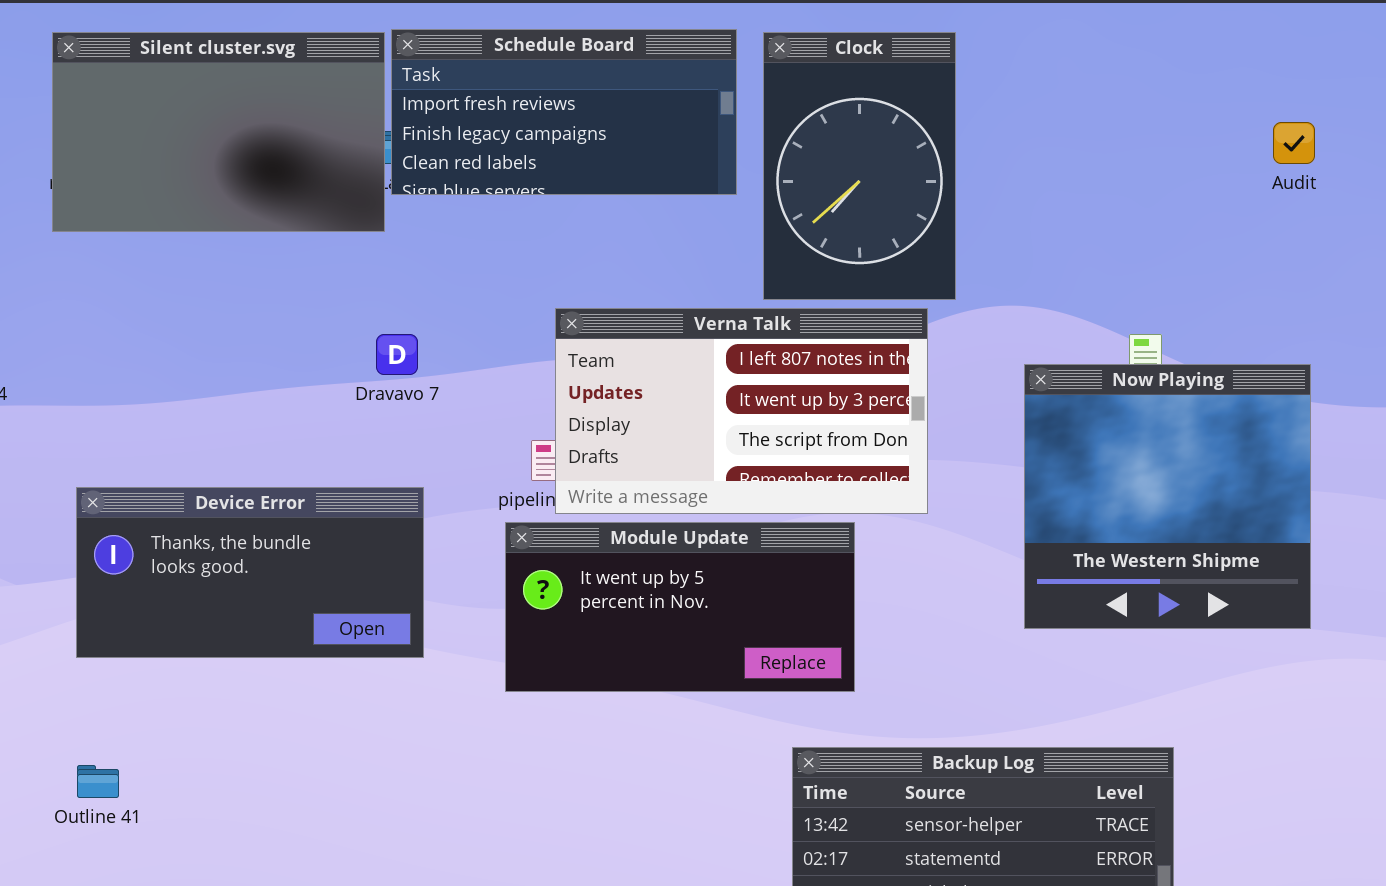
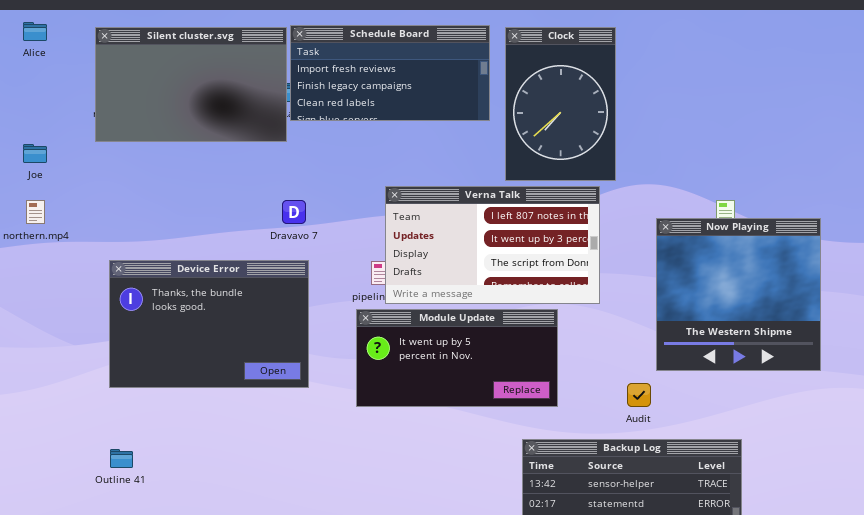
Audit: [1273,122,1315,164] -> [627,383,651,407], moved
Device Error: [76,487,424,658] -> [109,260,309,388], resized

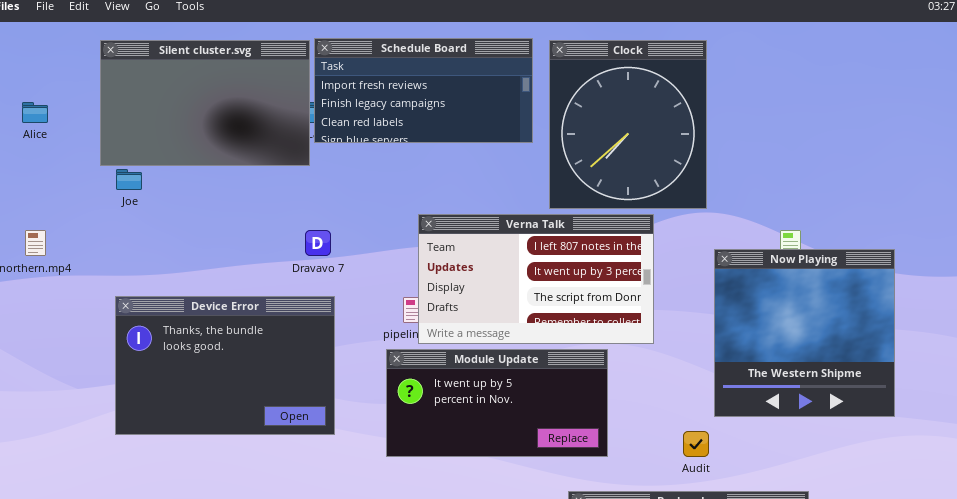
Alice: [23,22,47,41] -> [22,102,48,123], moved
Clock: [505,27,616,181] -> [549,40,707,209], resized
Joe: [23,144,47,163] -> [116,169,142,190], moved

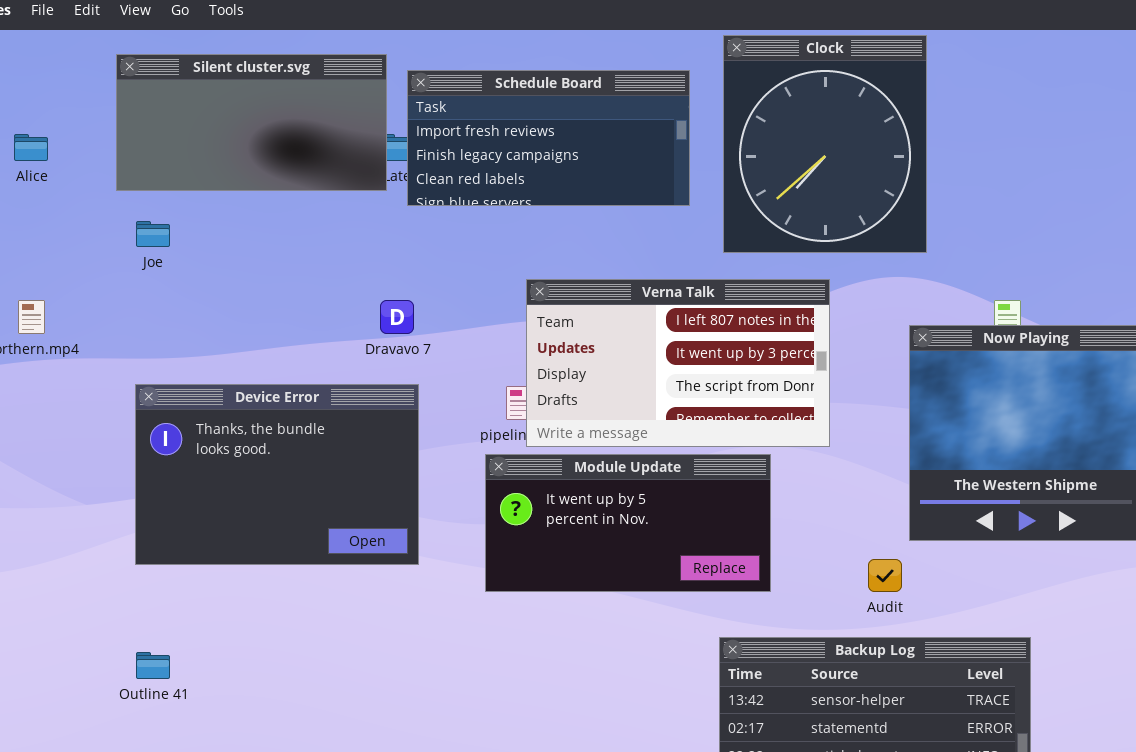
Schedule Board: [314,38,533,143] -> [407,70,690,206], moved
Silent cluster.svg: [100,40,310,166] -> [116,54,387,191], resized
Clock: [549,40,707,209] -> [723,35,927,253], moved

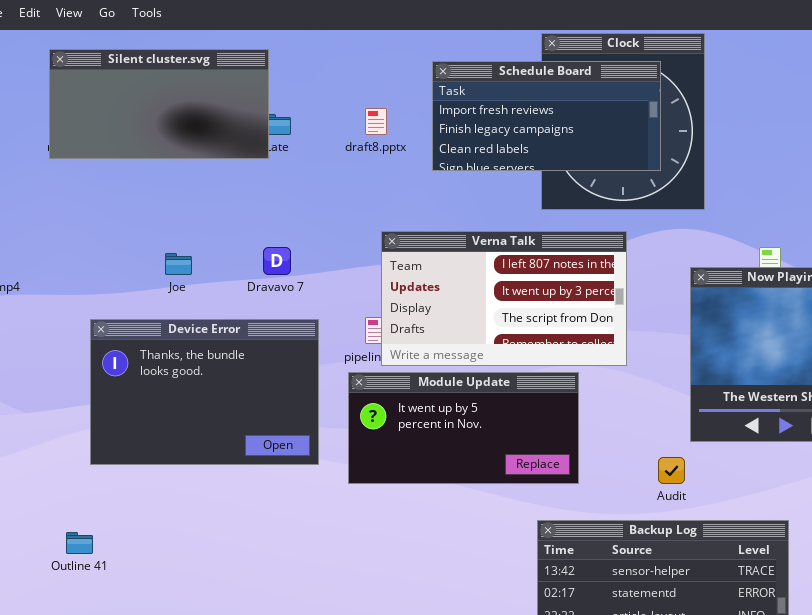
Schedule Board: [407,70,690,206] -> [432,61,661,171], moved
Joe: [136,221,170,247] -> [165,253,192,275], moved
Device Error: [135,384,419,565] -> [90,319,319,465], moved

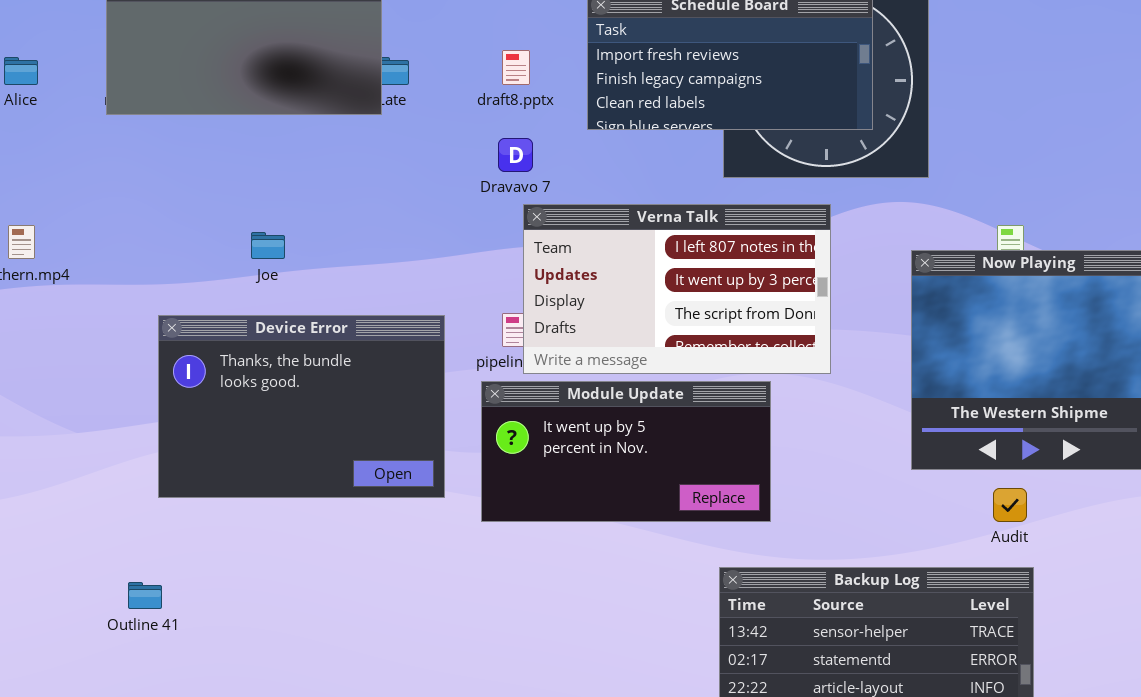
Dravavo 7: [263,247,291,275] -> [498,138,533,172], moved
Audit: [658,457,685,484] -> [993,488,1027,522], moved

